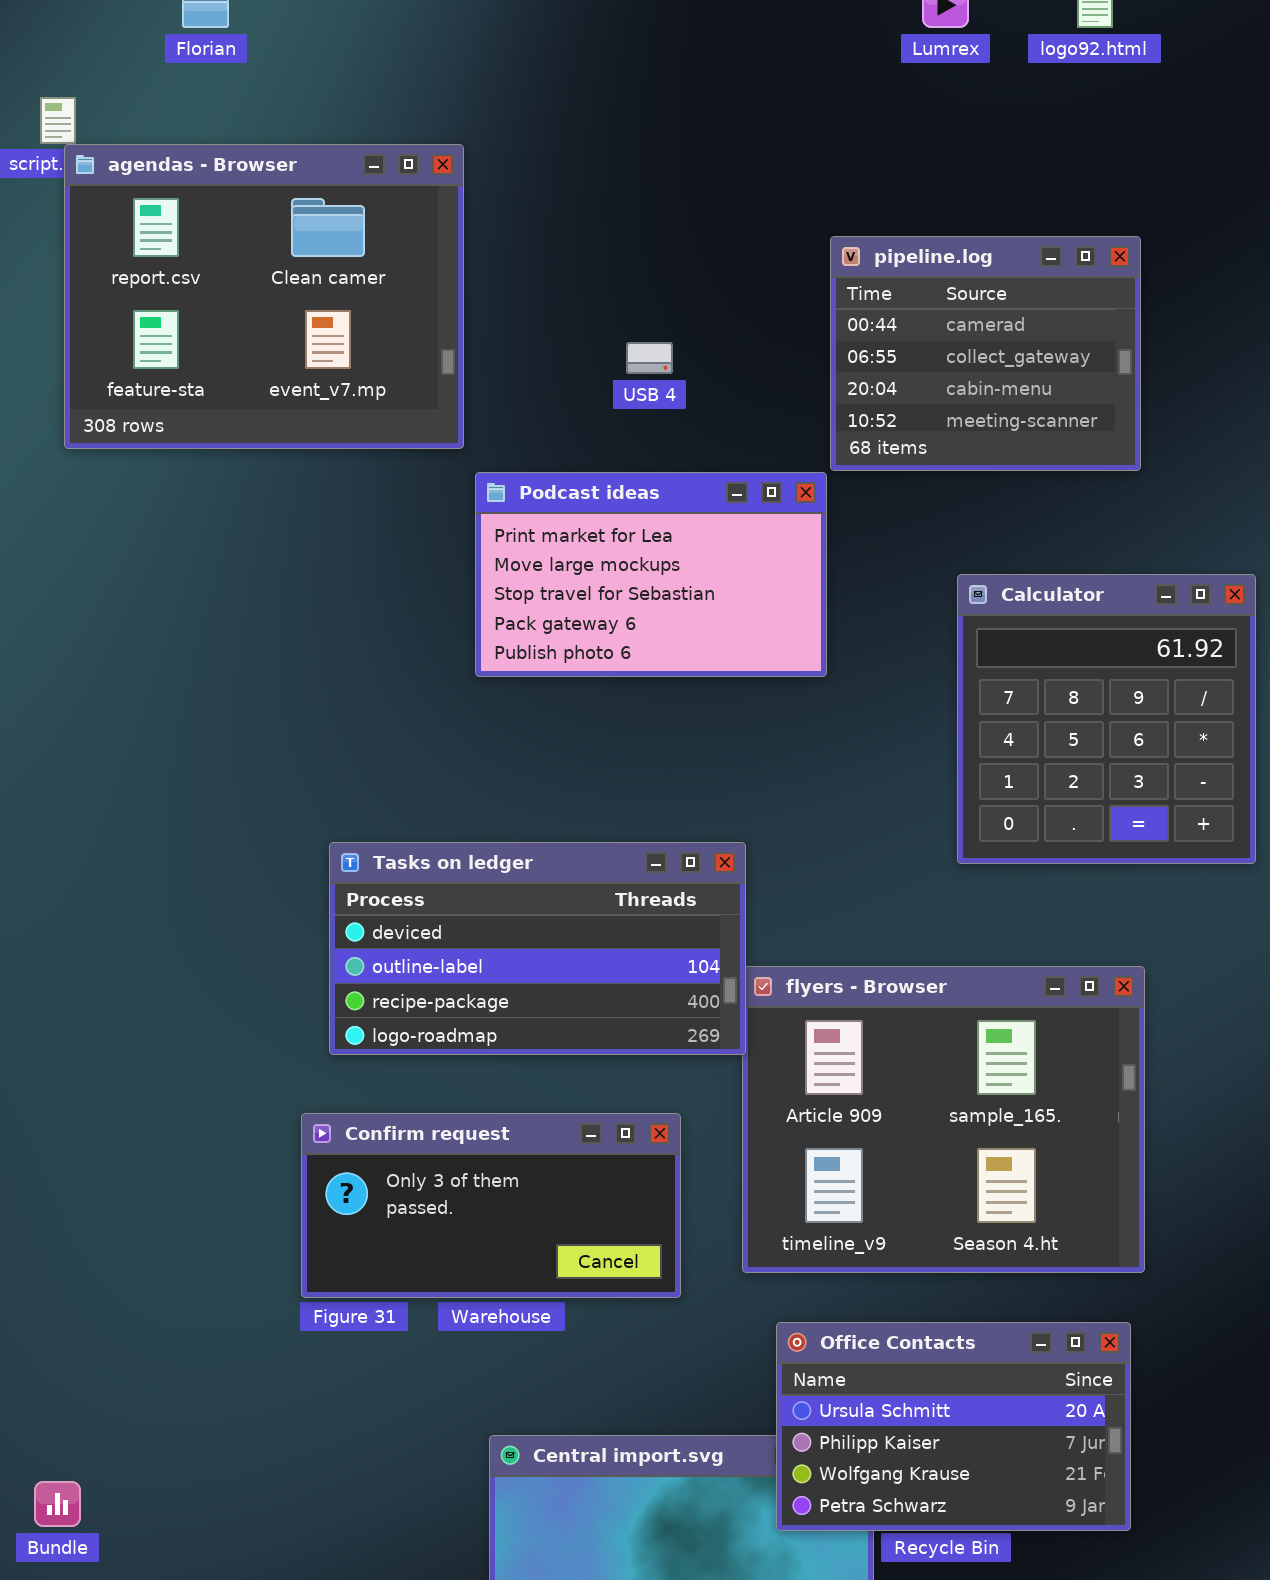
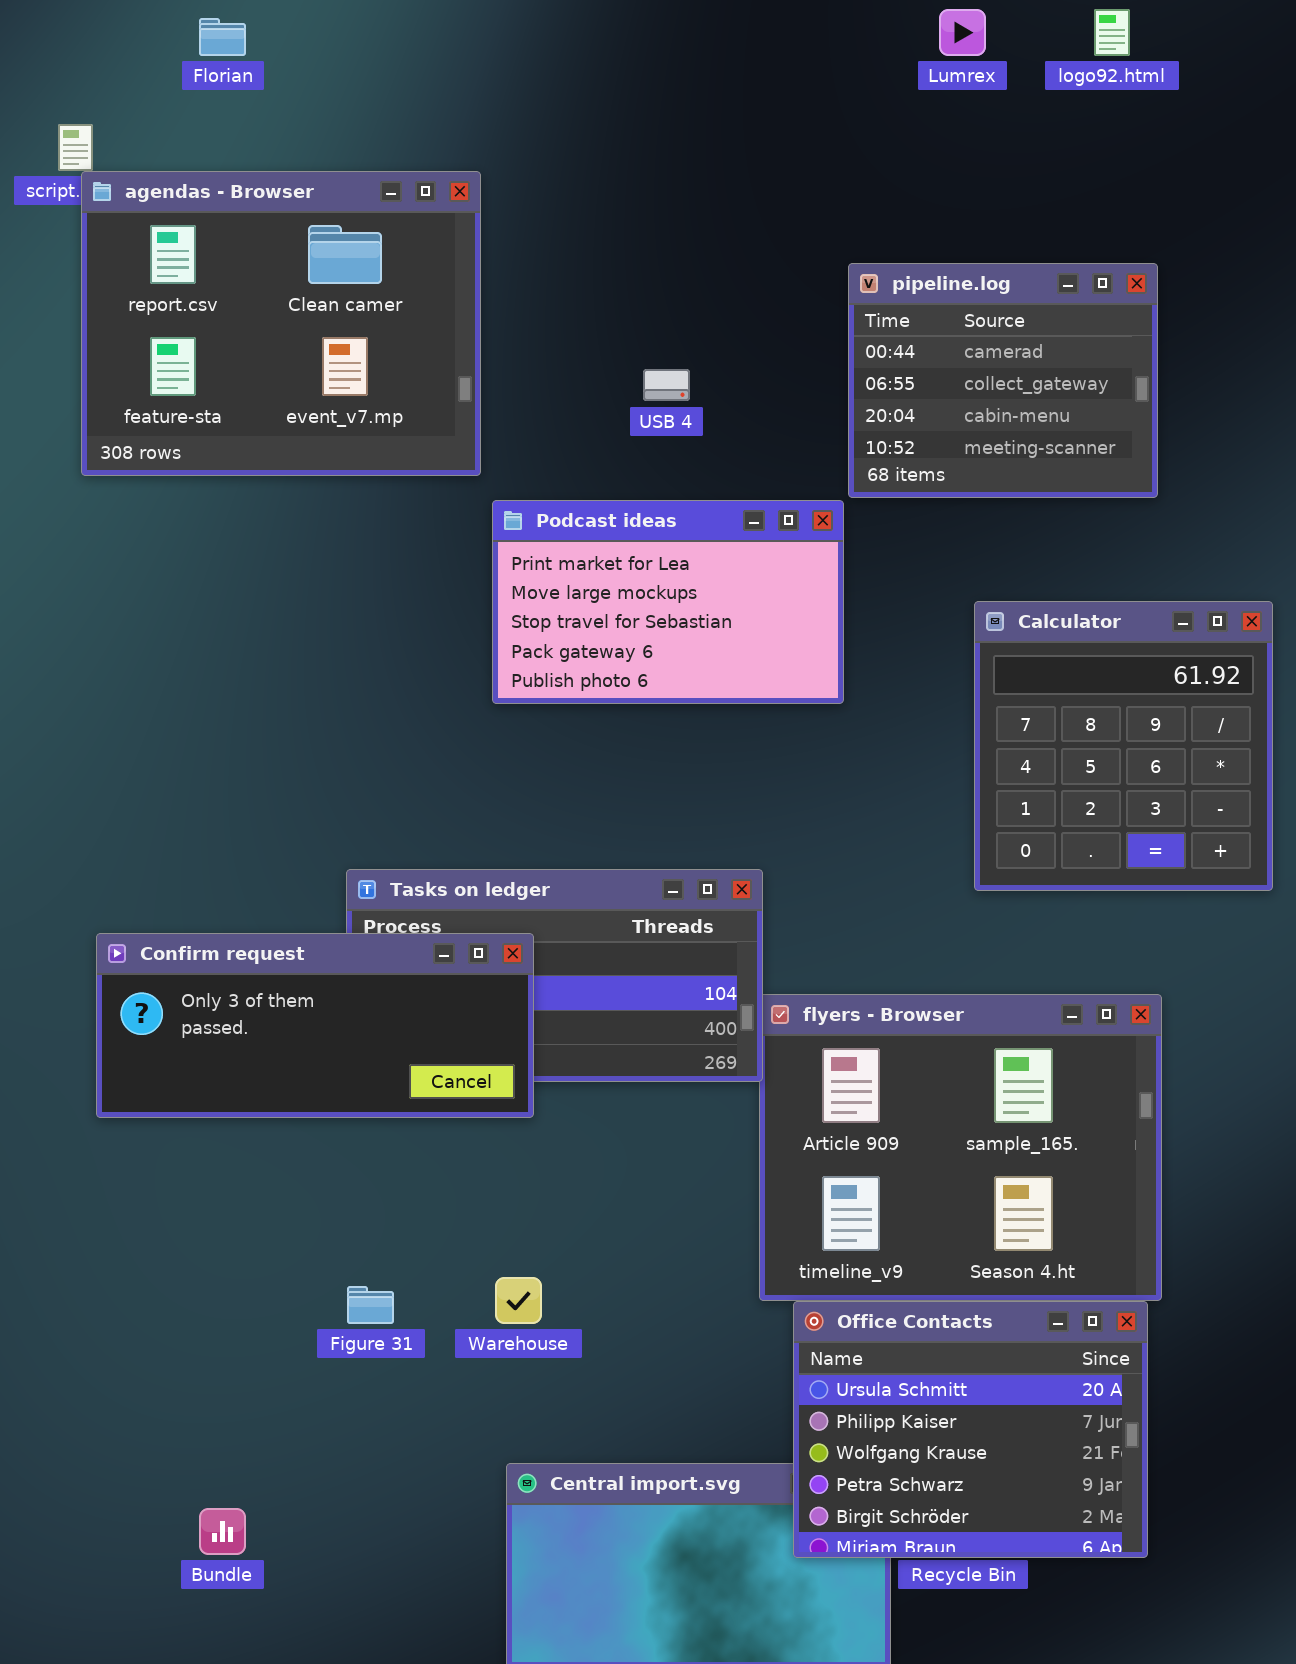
Confirm request: [301,1113,681,1298] -> [96,933,534,1118], moved, resized
Office Contacts: [776,1322,1131,1531] -> [793,1301,1148,1558], resized
Bundle: [34,1481,81,1527] -> [199,1508,246,1555], moved

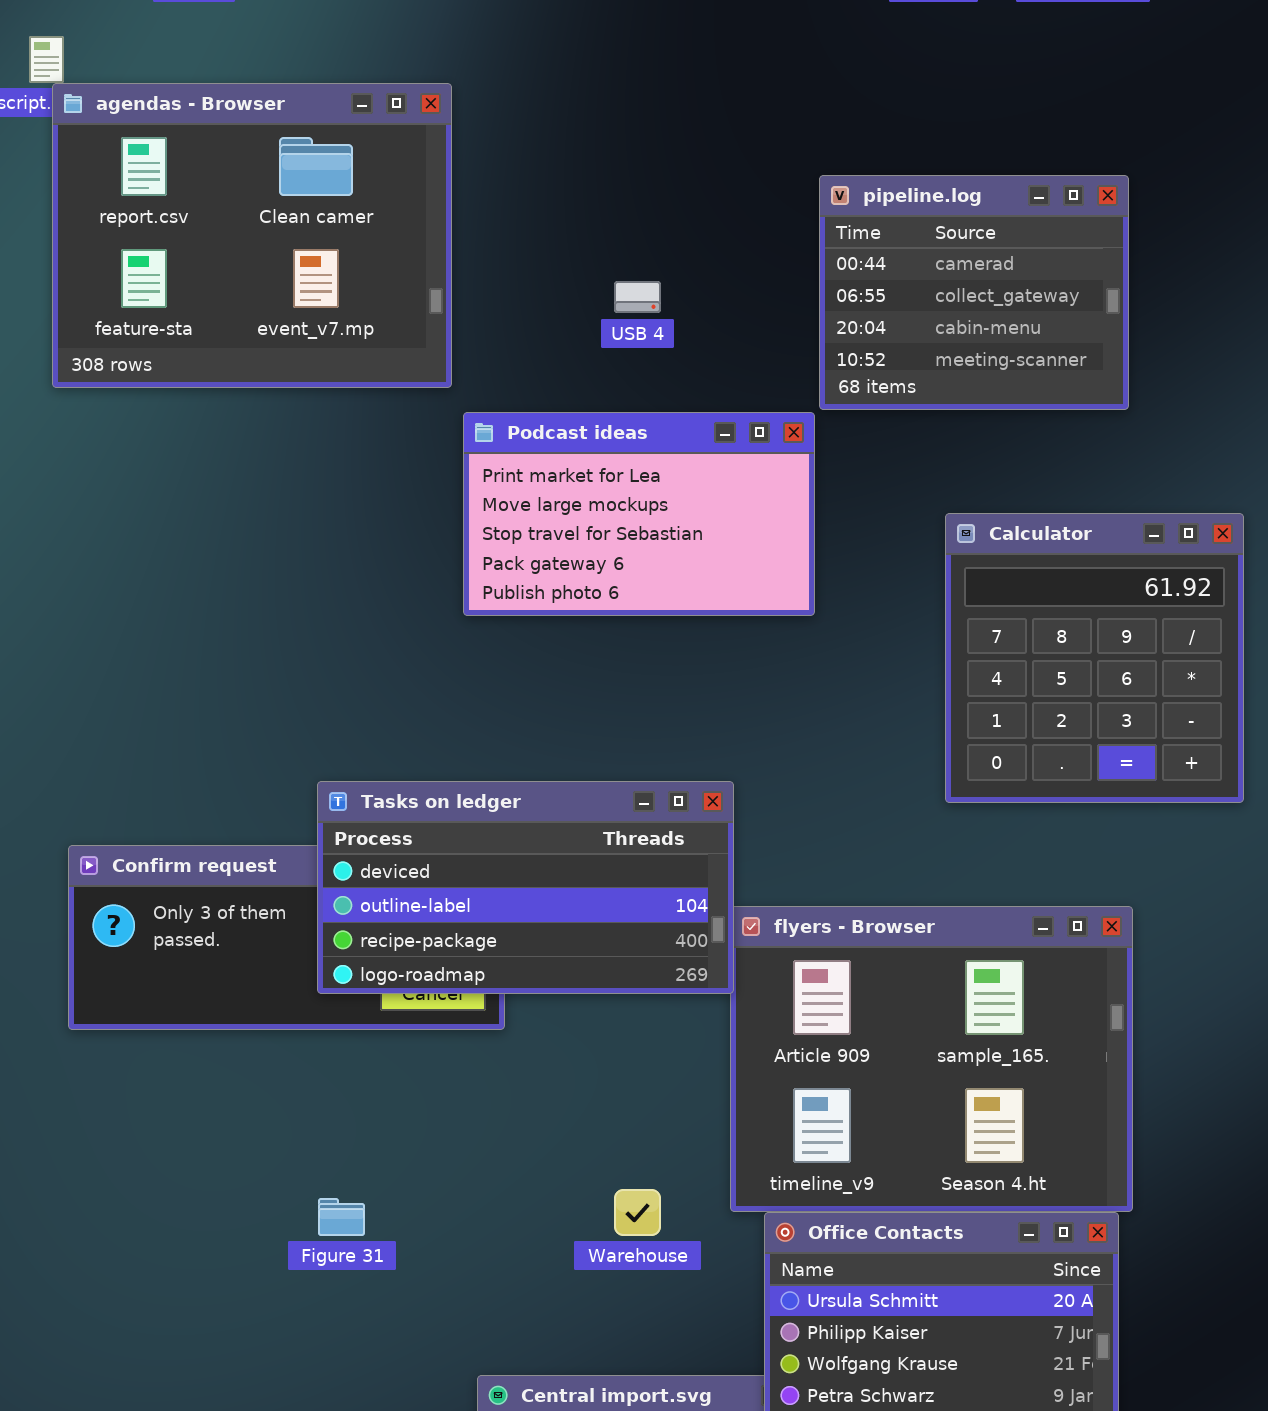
Tasks on ledger: [346,869,763,1082] -> [317,781,734,994], raised
Warehouse: [495,1277,542,1324] -> [614,1189,661,1236], moved

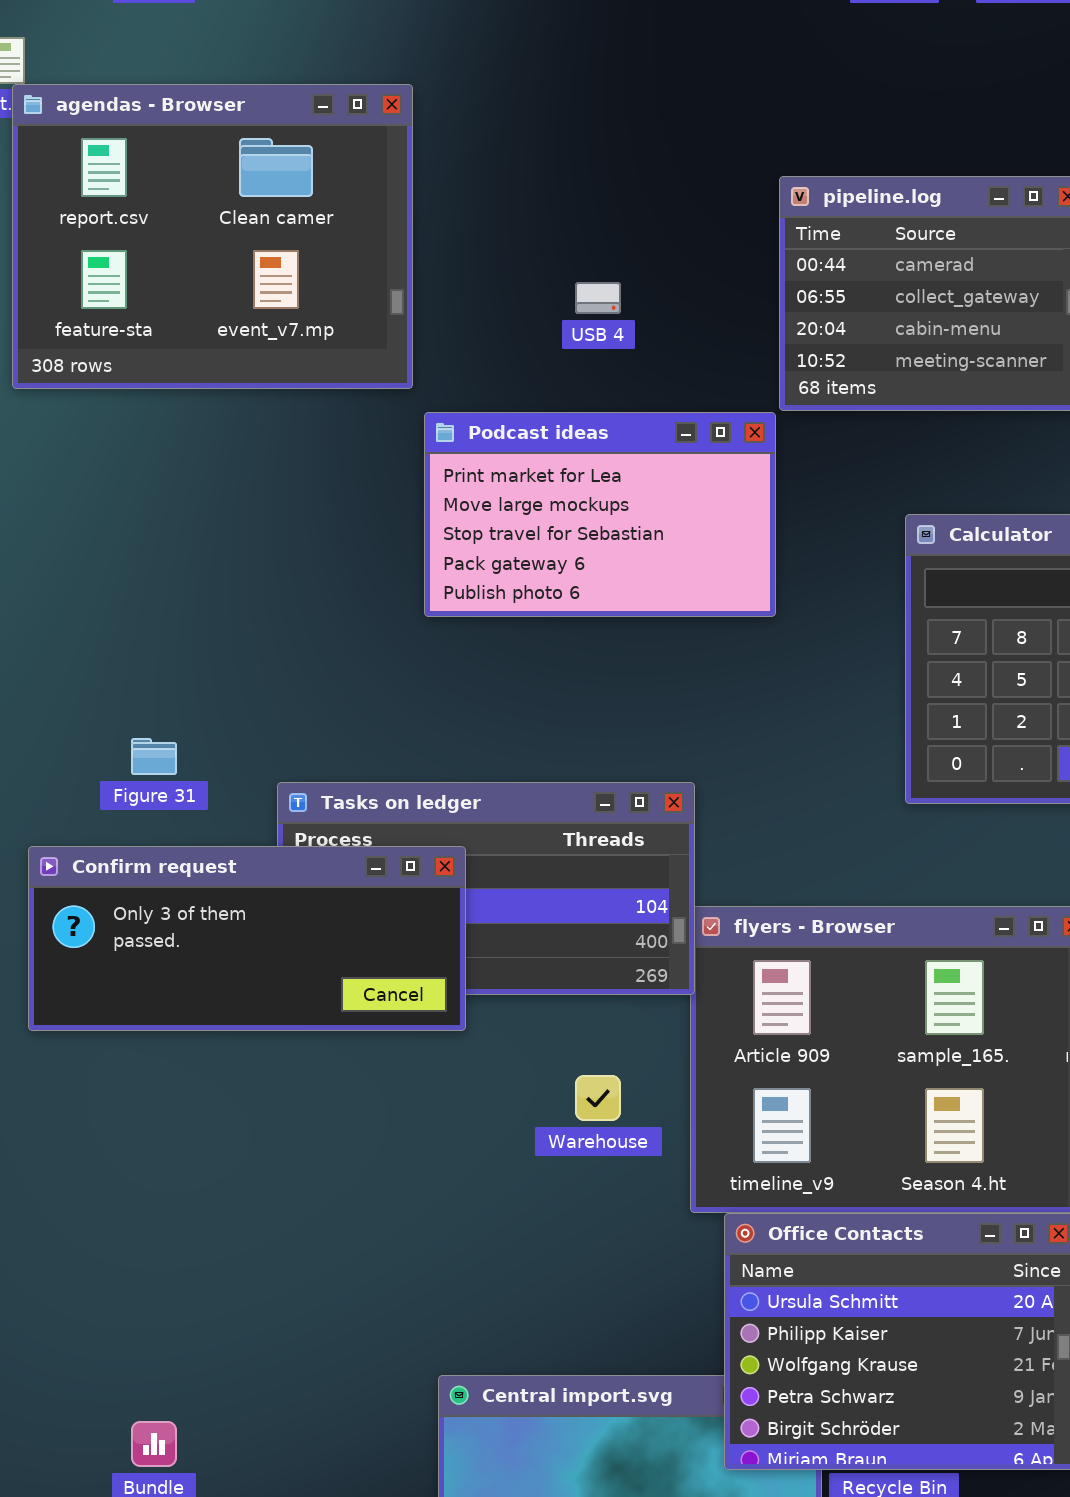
Confirm request: [68,845,505,1030] -> [28,846,466,1031], raised
Warehouse: [614,1189,661,1236] -> [575,1075,621,1121], moved
Figure 31: [318,1198,365,1236] -> [131,738,177,775], moved

